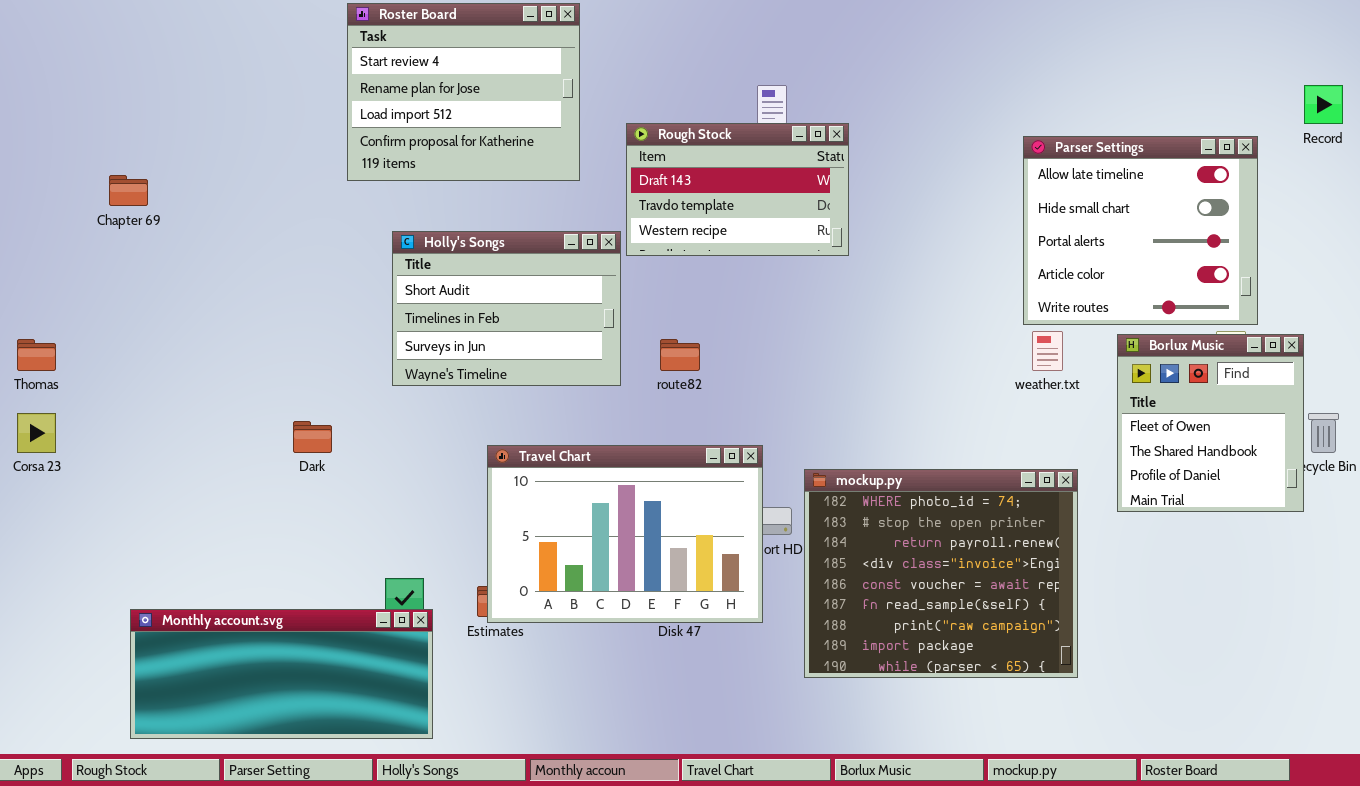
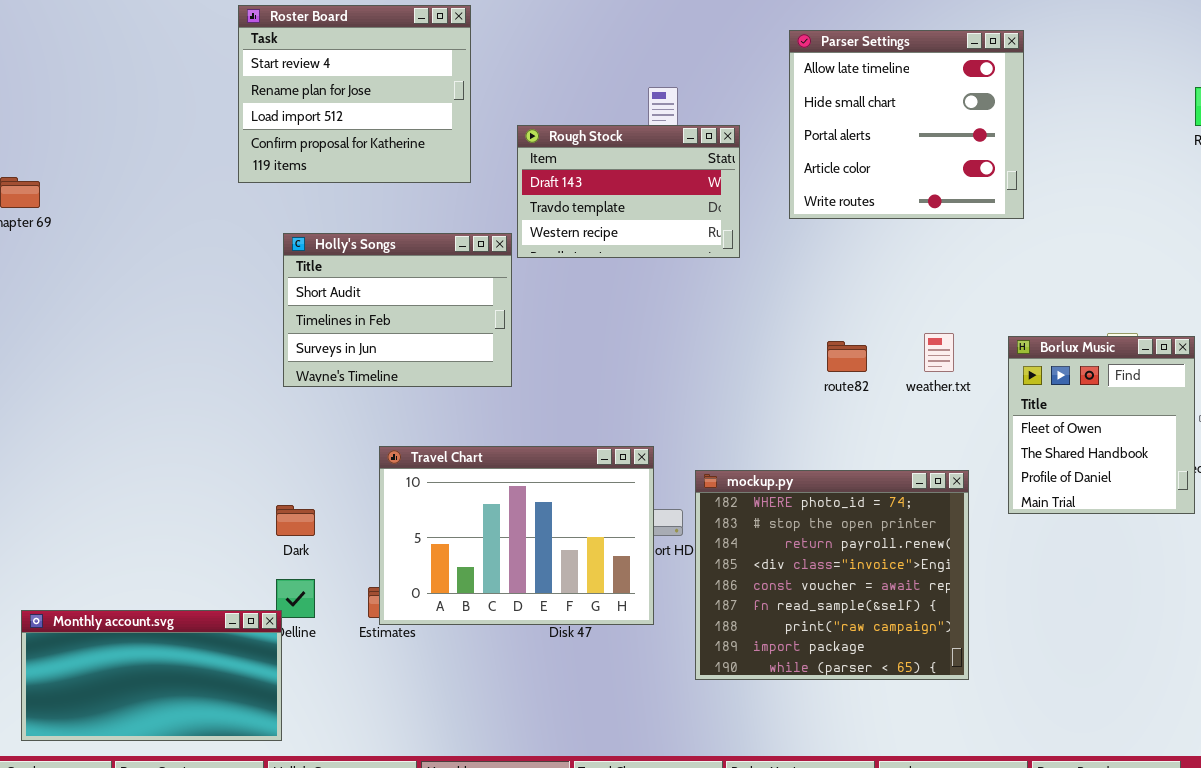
Parser Settings: [1023,136,1258,325] -> [789,30,1024,219], moved
route82: [660,339,700,371] -> [827,341,867,372], moved
Dark: [293,421,332,453] -> [276,505,315,536], moved
Monthly account.svg: [130,609,433,739] -> [21,610,282,741], resized

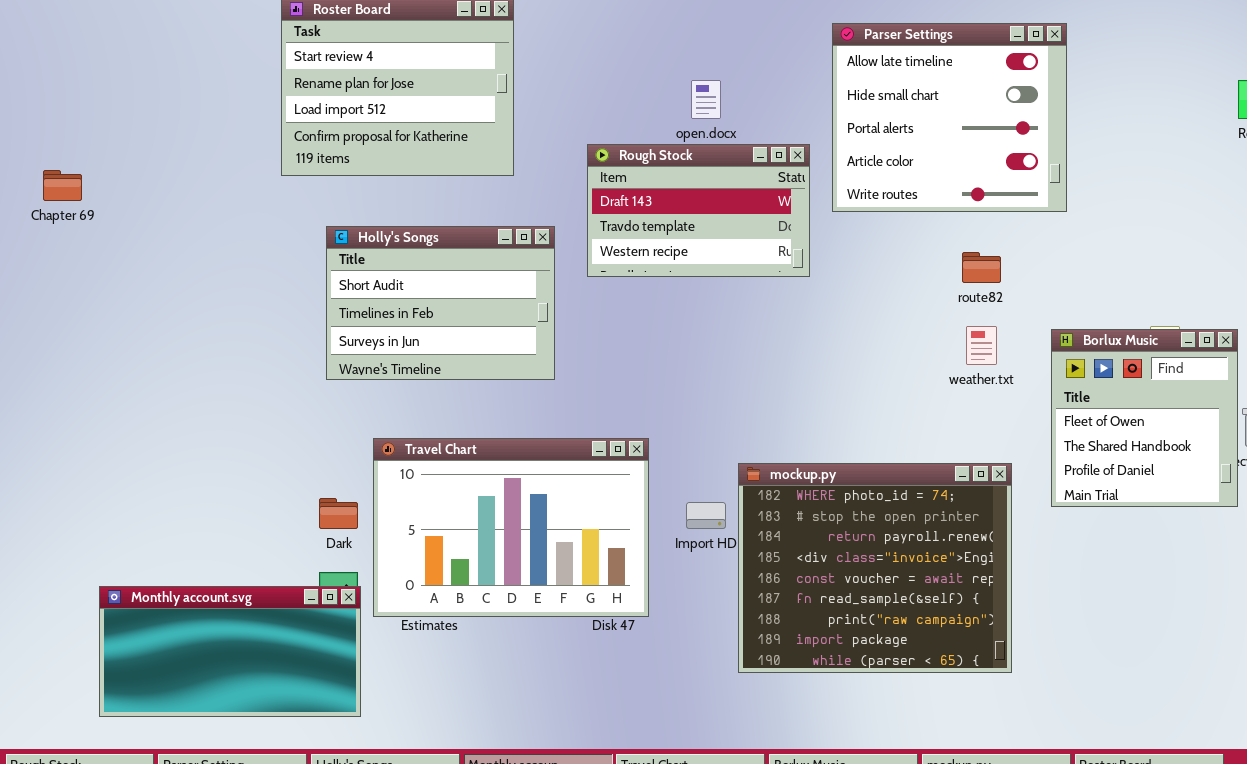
Rough Stock: [517,125,740,258] -> [587,144,810,277], moved
route82: [827,341,867,372] -> [962,252,1001,283], moved
Travel Chart: [379,446,654,625] -> [373,438,649,617], moved
Monthly account.svg: [21,610,282,741] -> [99,586,361,717], moved

